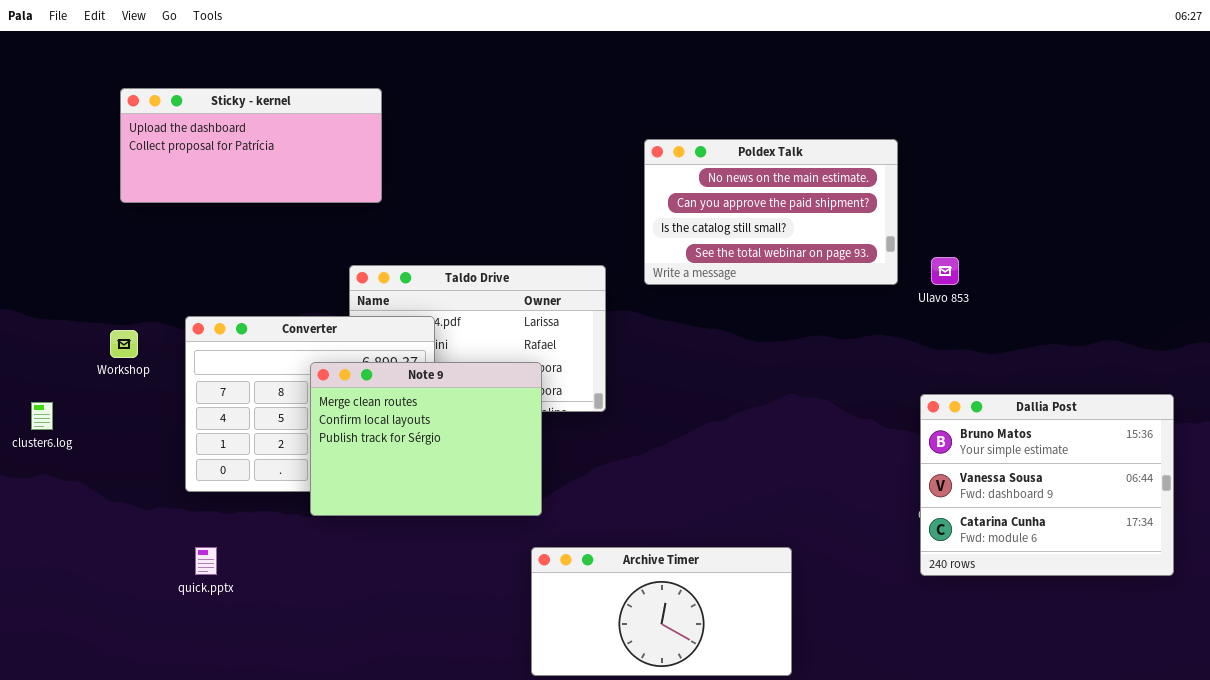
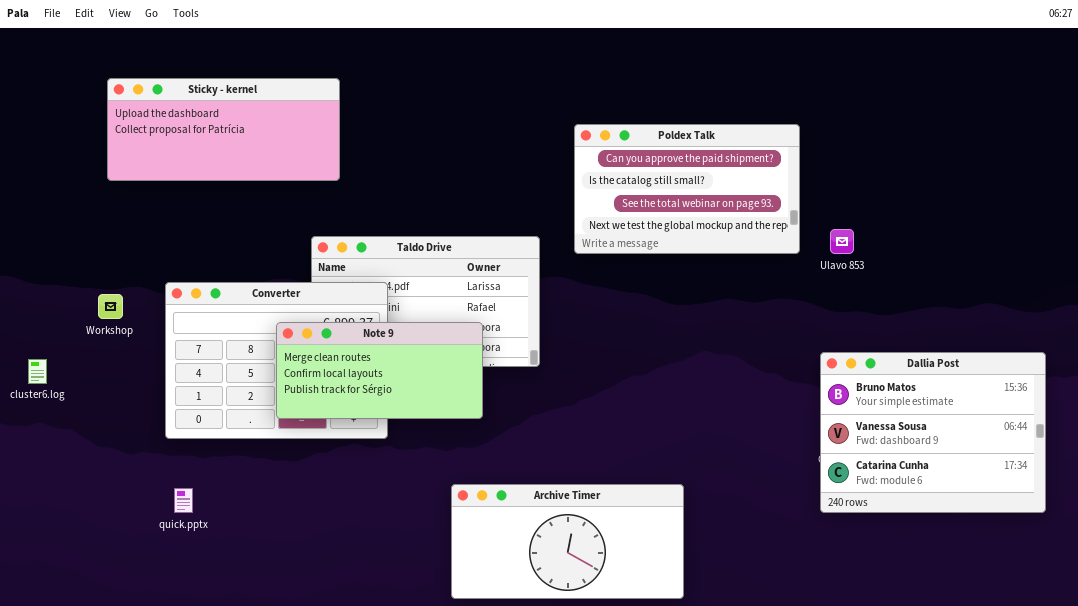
Poldex Talk: [644,139,898,285] -> [574,124,800,254], scrolled down 1 row
Note 9: [310,362,542,516] -> [276,322,483,419], resized
Archive Timer: [531,547,792,676] -> [451,484,684,599], moved

